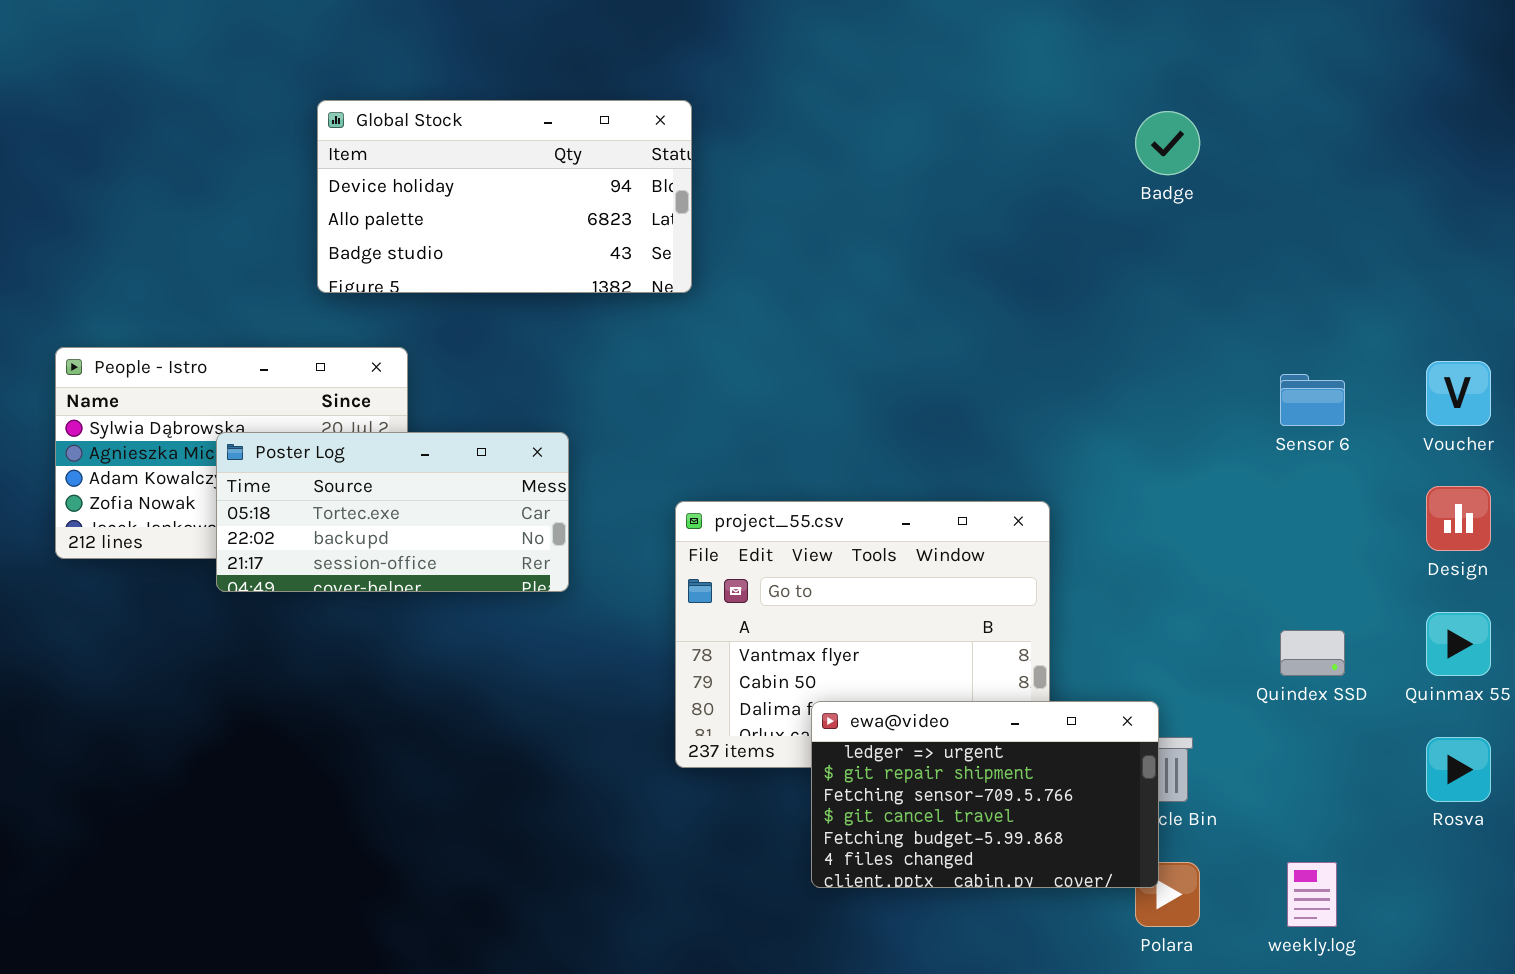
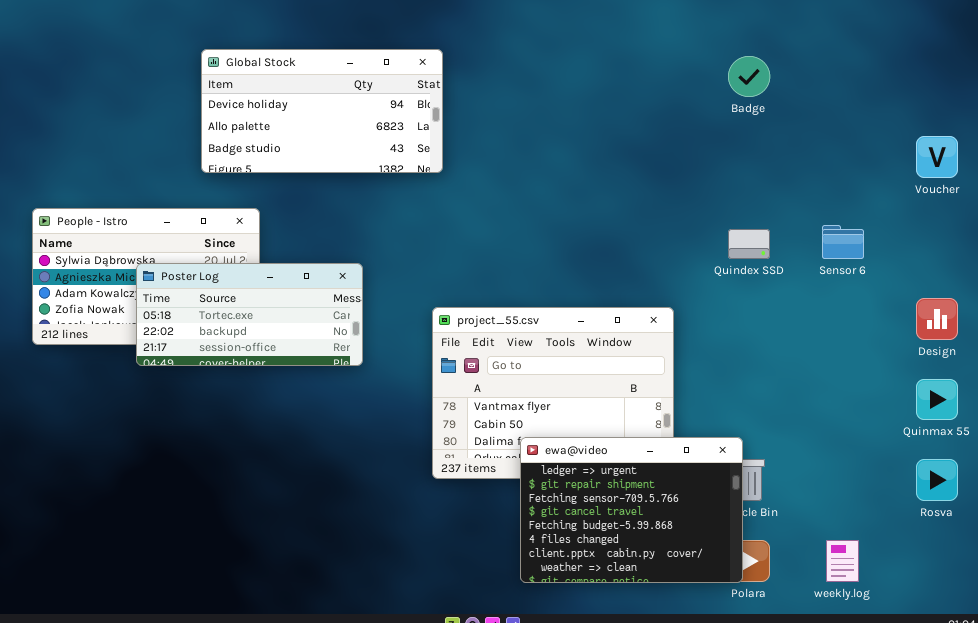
Voucher: [1426,361,1491,426] -> [916,136,958,178], moved
Quindex SSD: [1280,630,1345,676] -> [728,229,770,259], moved
ewa@video: [811,701,1159,888] -> [520,437,743,583], resized

